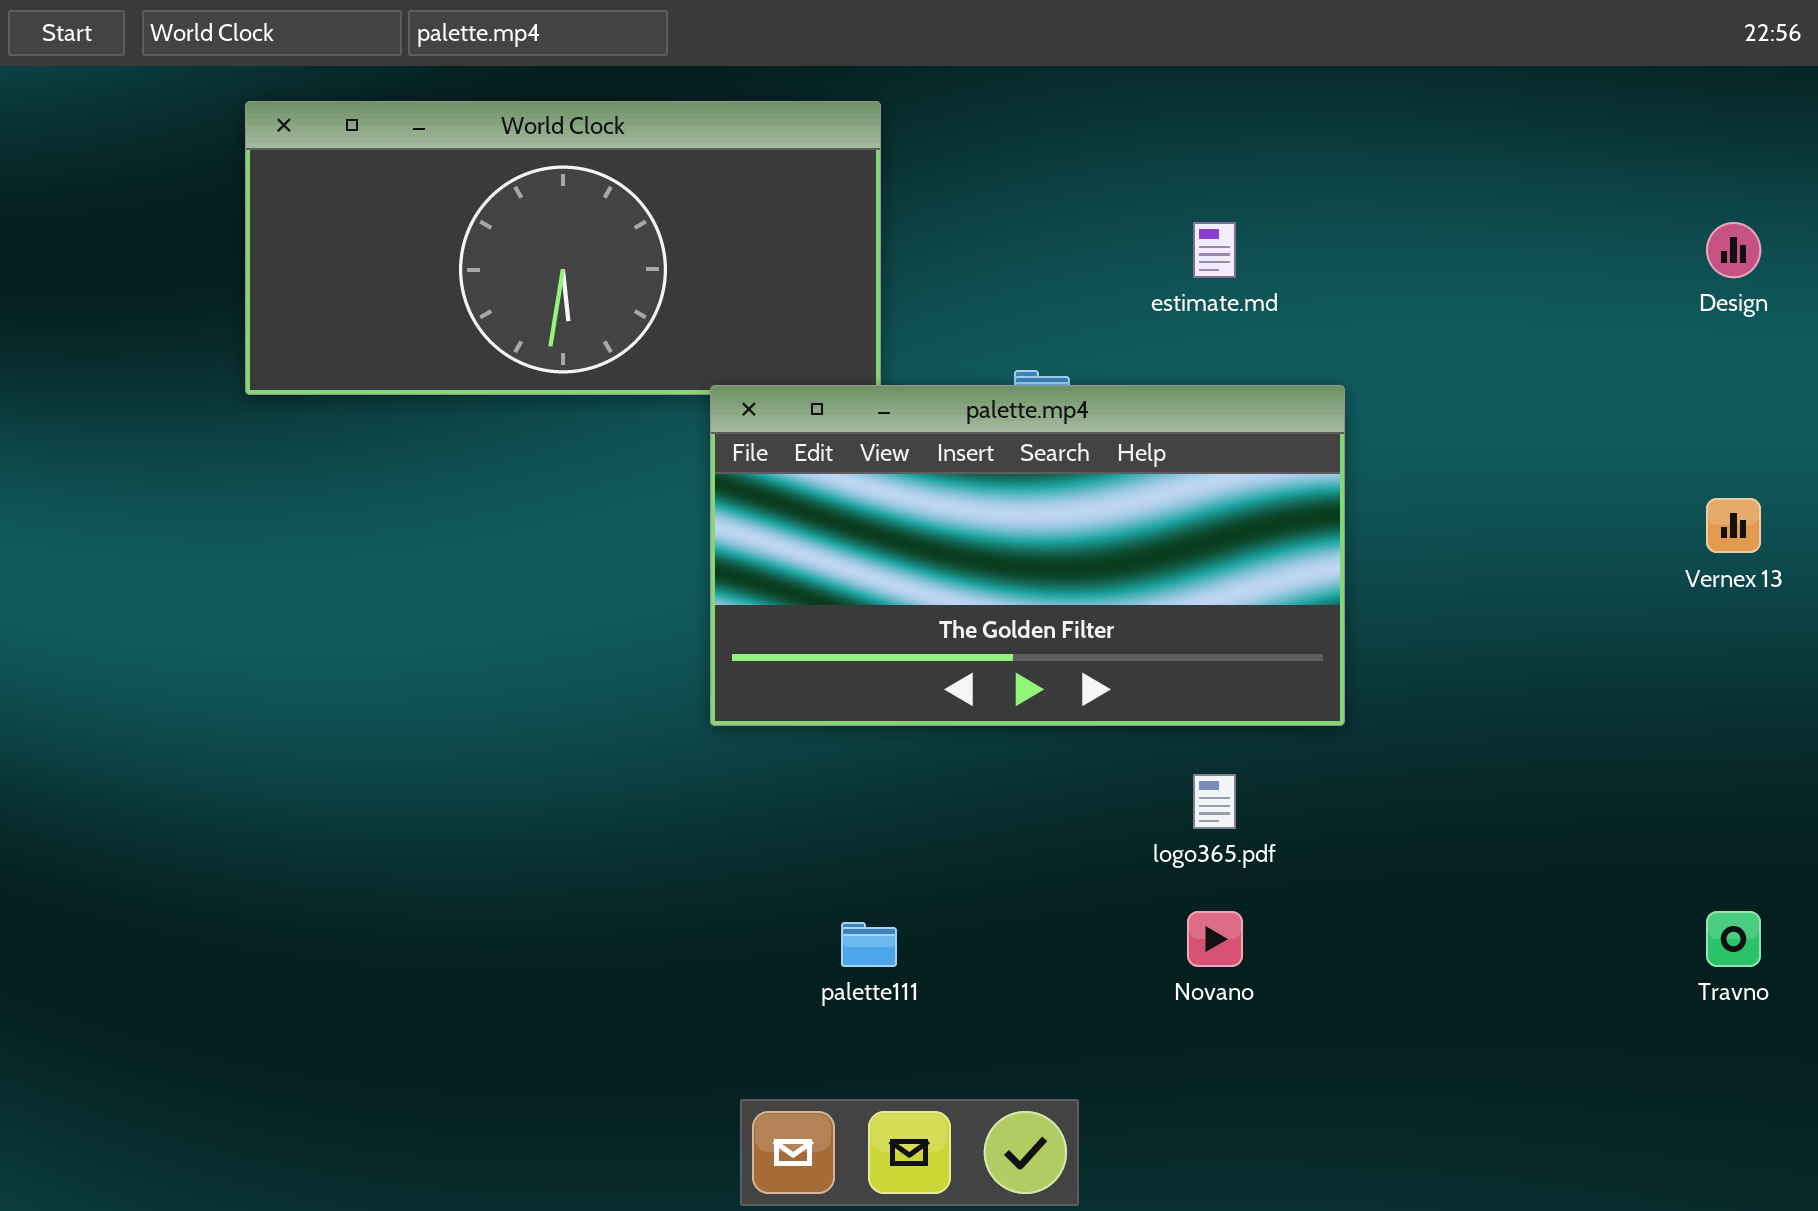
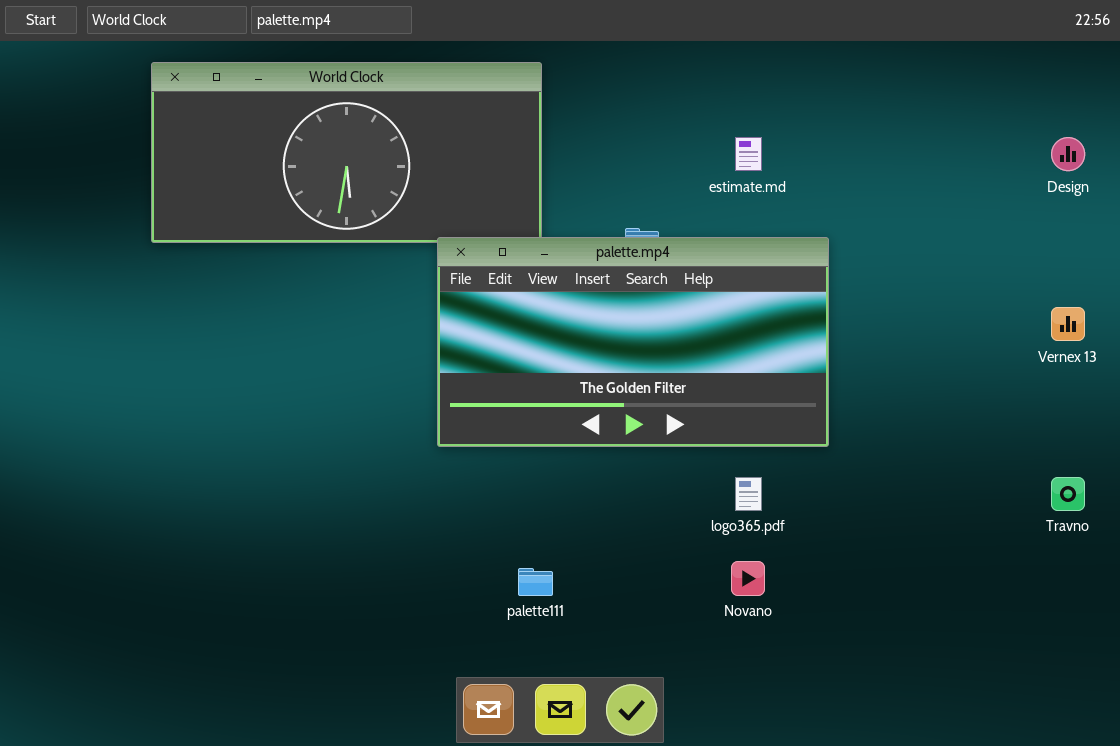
Travno: [1706,911,1761,967] -> [1051,477,1085,511], moved

